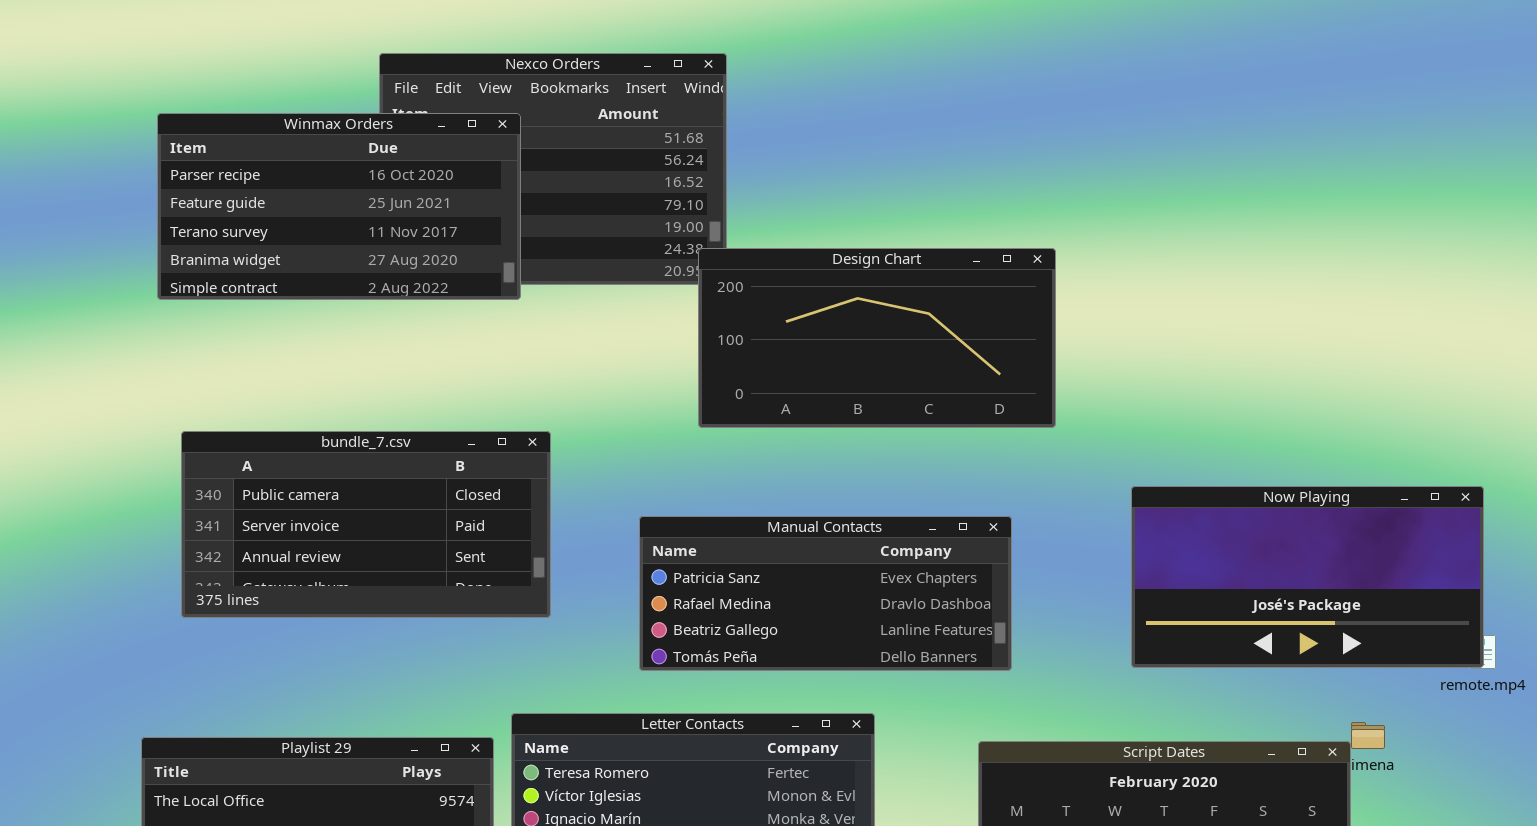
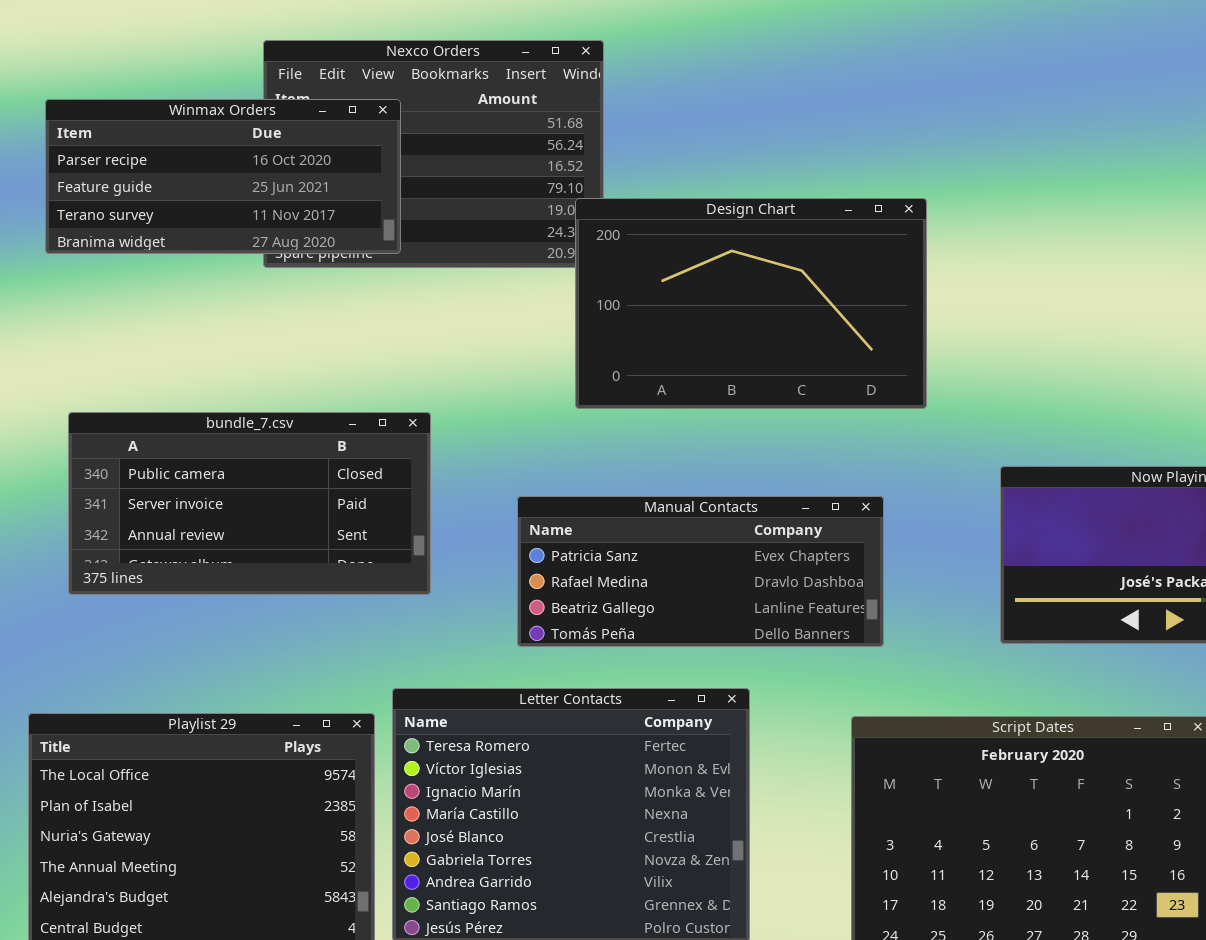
Winmax Orders: [157,113,521,300] -> [45,99,401,254], resized
Design Chart: [698,248,1056,428] -> [575,198,927,409], resized

